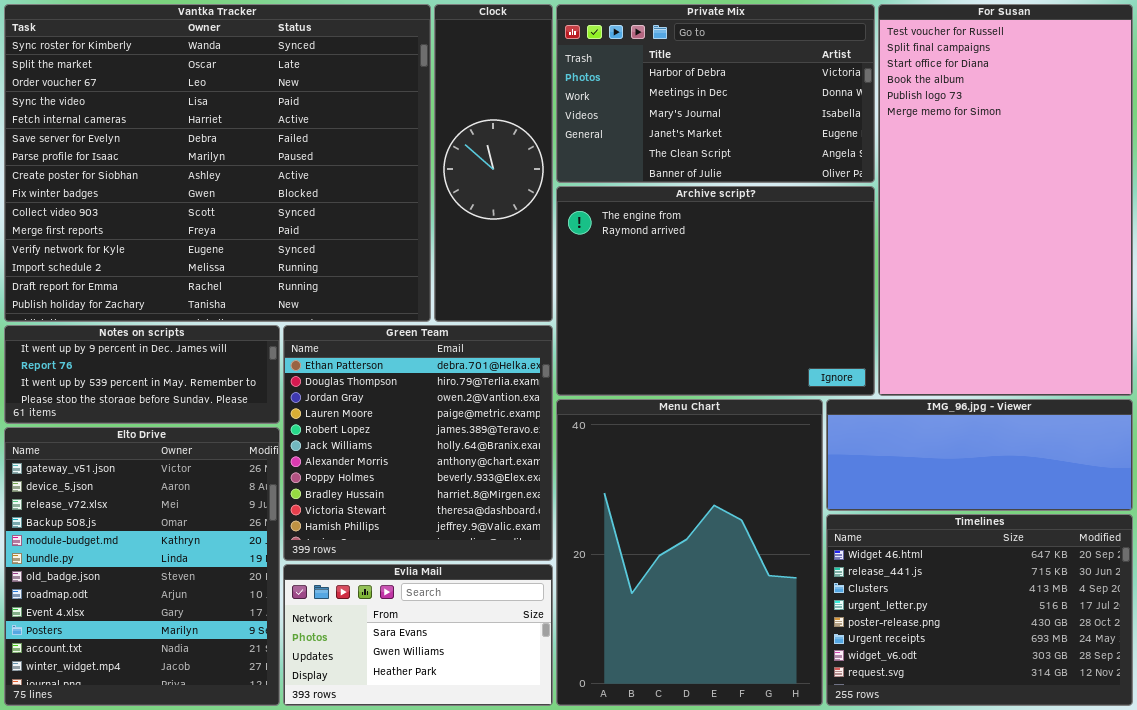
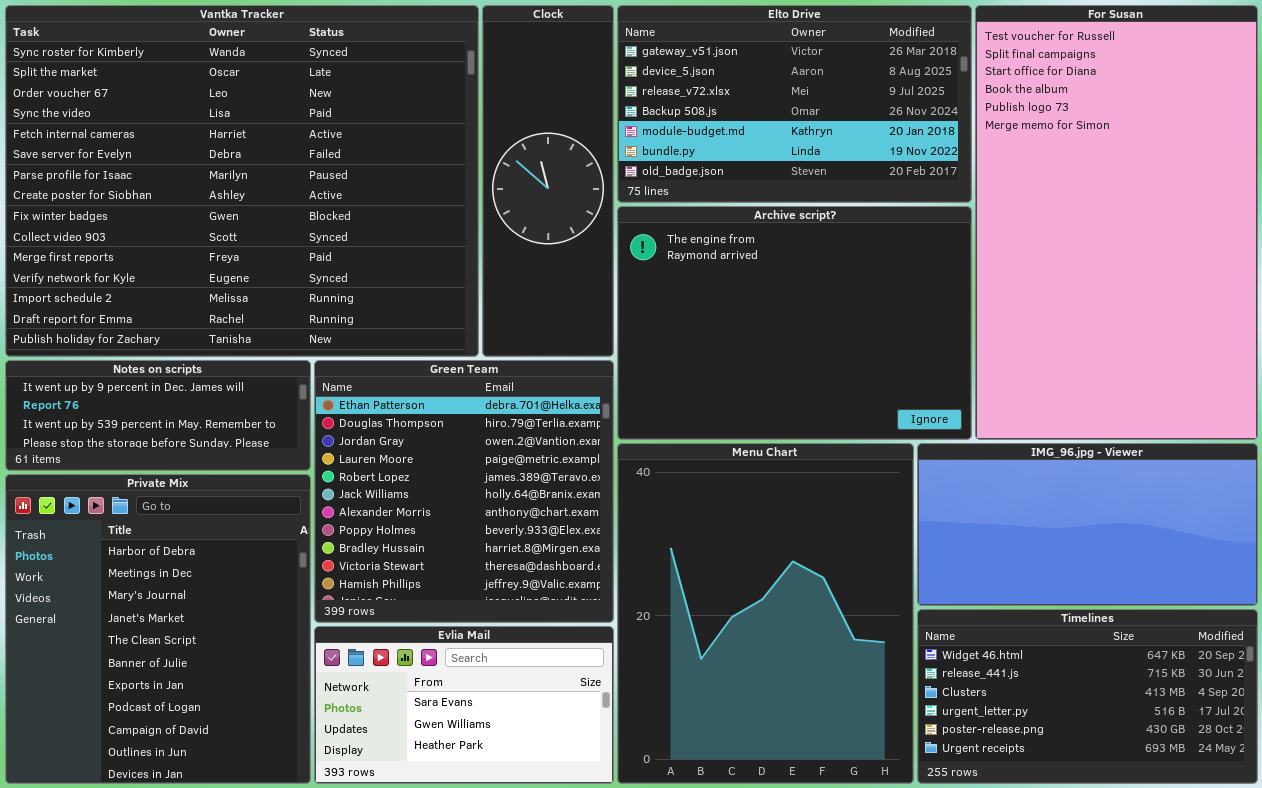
Private Mix: [556,4,875,183] -> [5,474,311,784], moved, resized
IMG_96.jpg - Viewer: [826,399,1133,511] -> [917,443,1258,606], resized
Elto Drive: [4,427,280,706] -> [617,5,972,203], moved, resized
Timelines: [826,514,1133,706] -> [917,609,1258,784], resized

